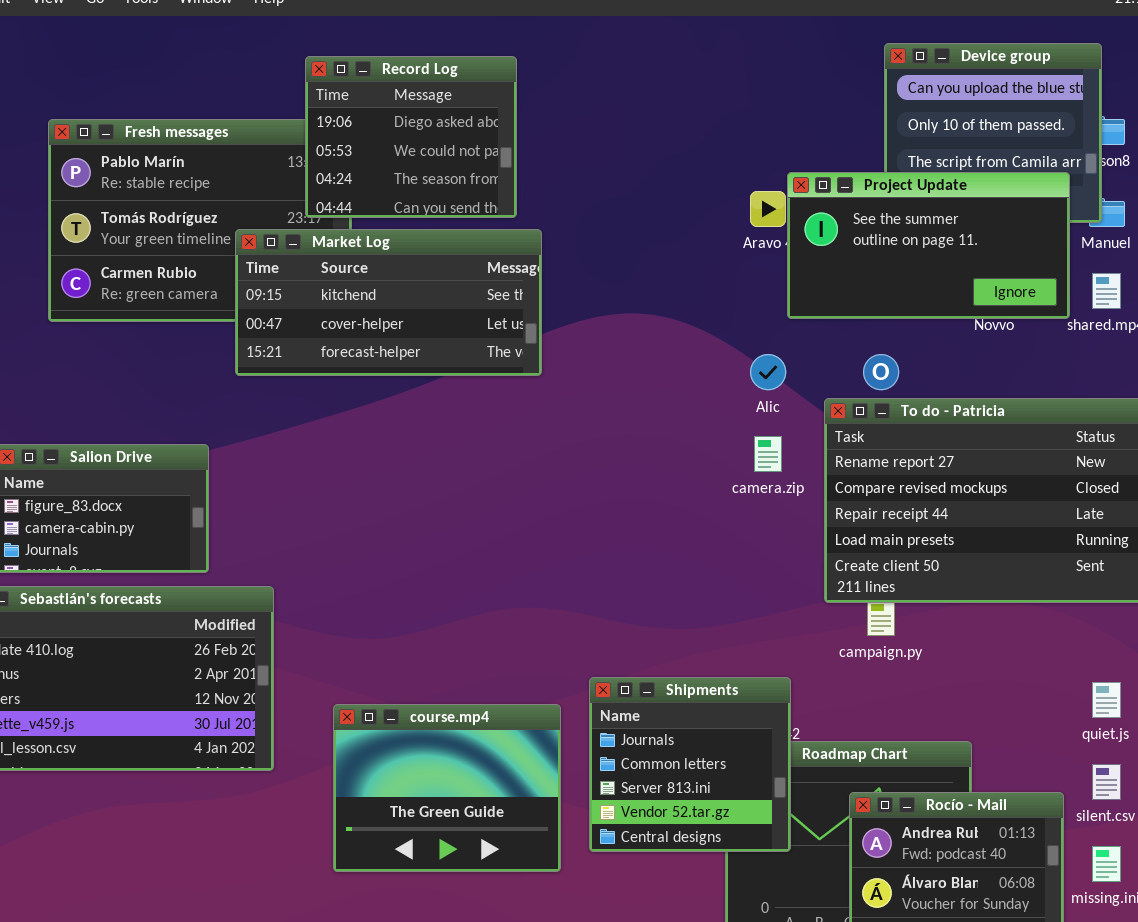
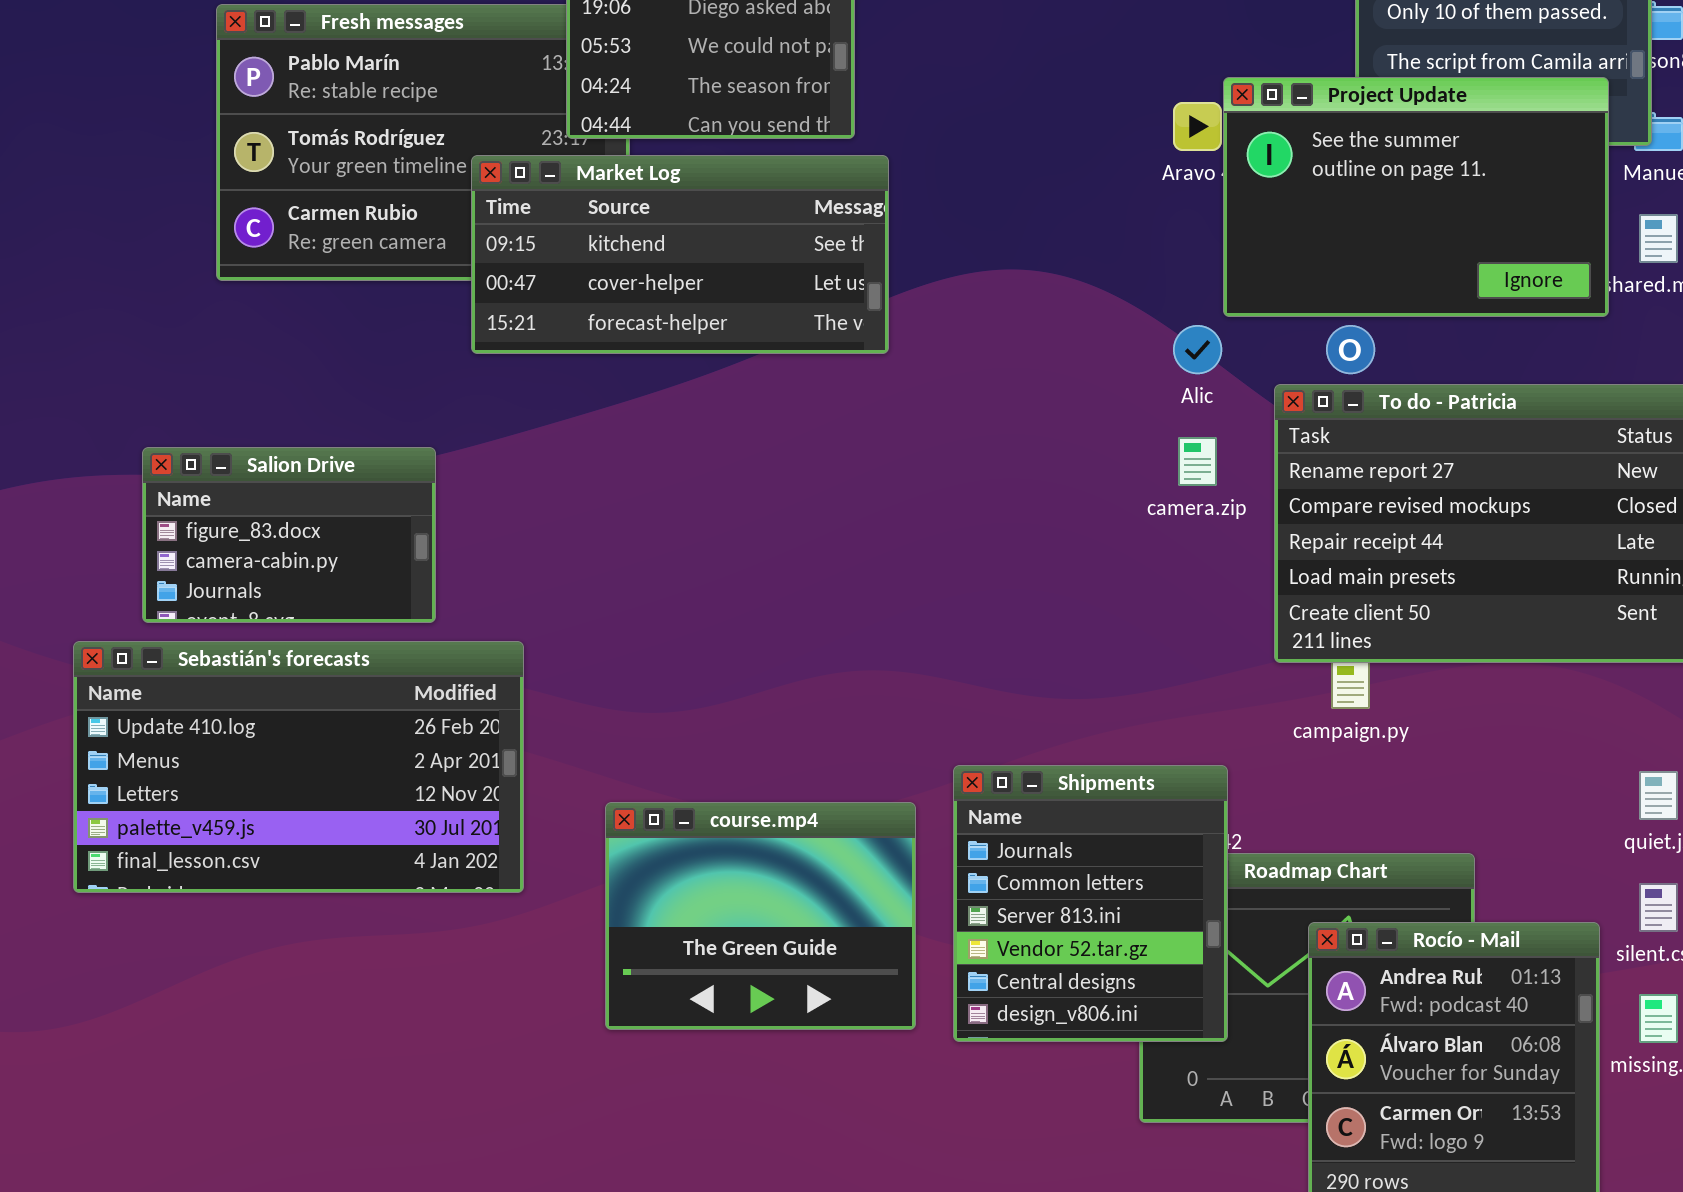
Project Update: [787,172,1070,319] -> [1223,77,1609,317], resized
Shipments: [589,677,791,852] -> [953,765,1228,1042], resized

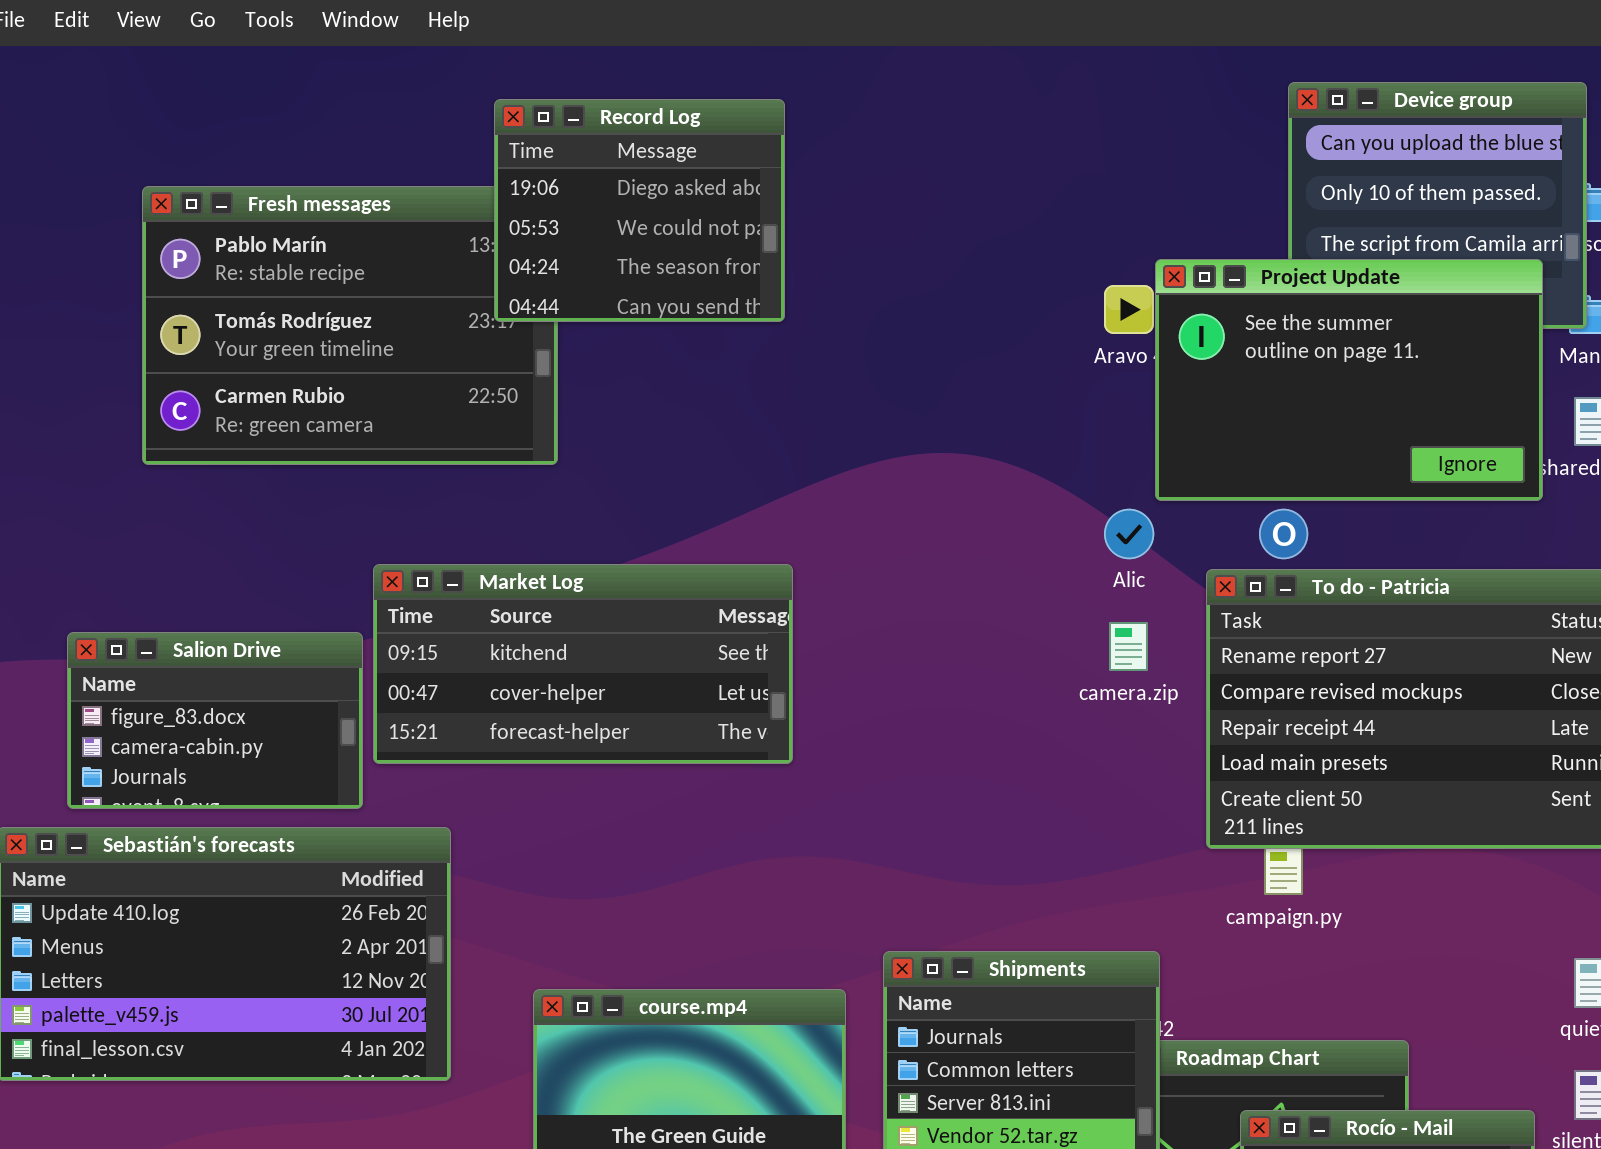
Market Log: [471,155,889,354] -> [373,564,793,764], moved

